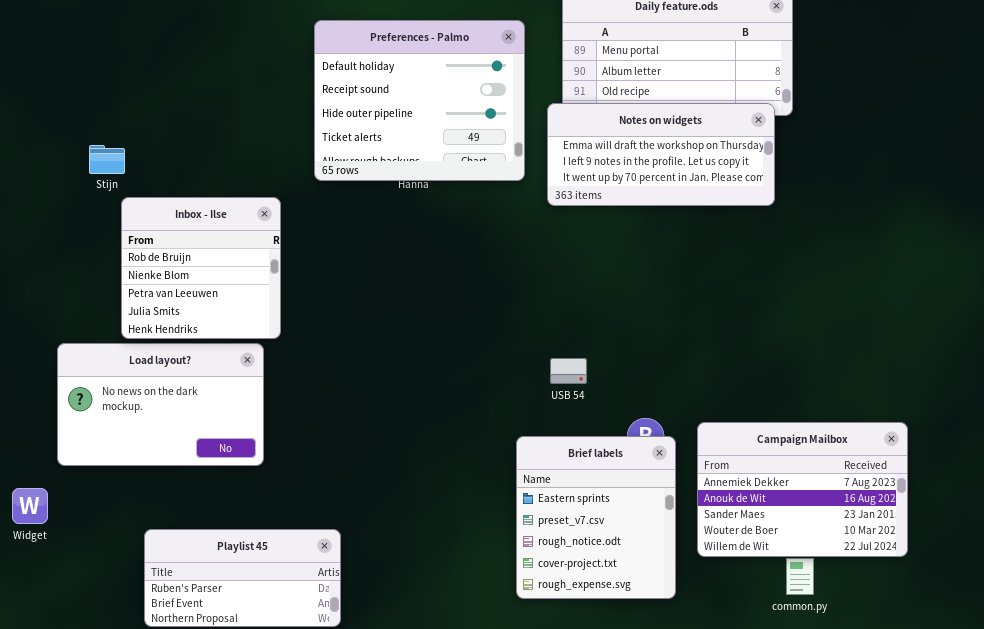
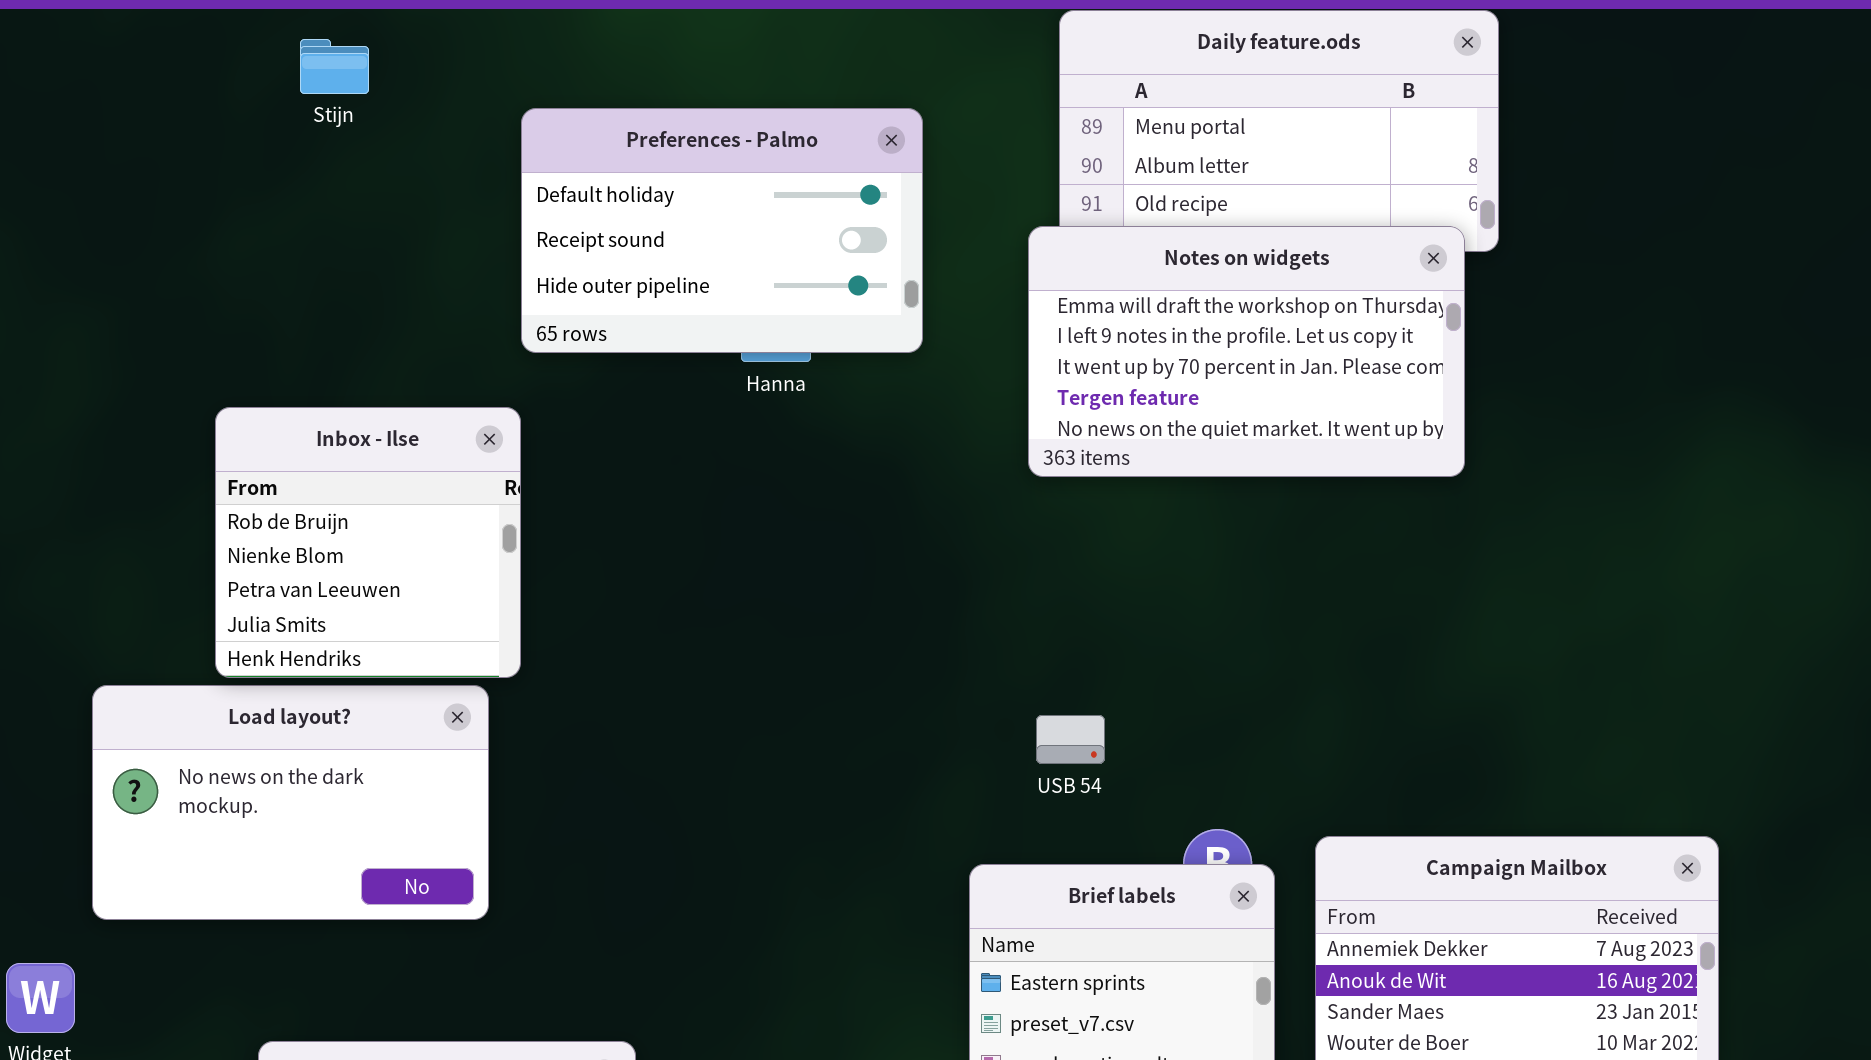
Preferences - Palmo: [314,20,525,181] -> [521,108,923,353], moved, resized
Notes on widgets: [547,103,775,206] -> [1028,226,1465,477], resized
Stijn: [89,145,125,174] -> [300,39,369,94], moved

